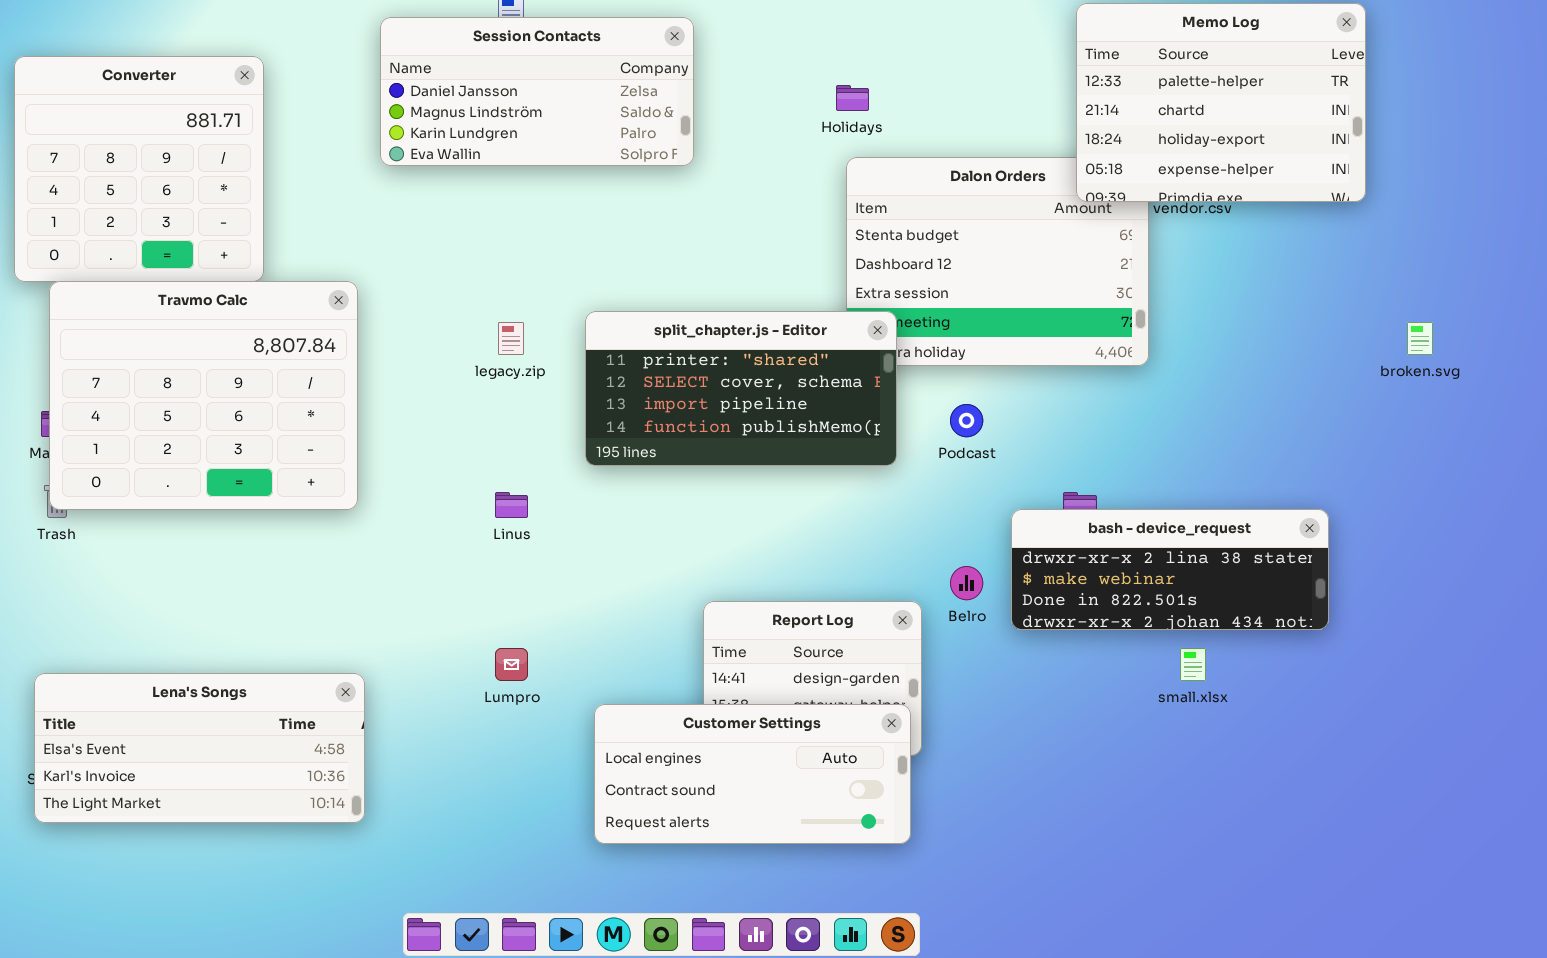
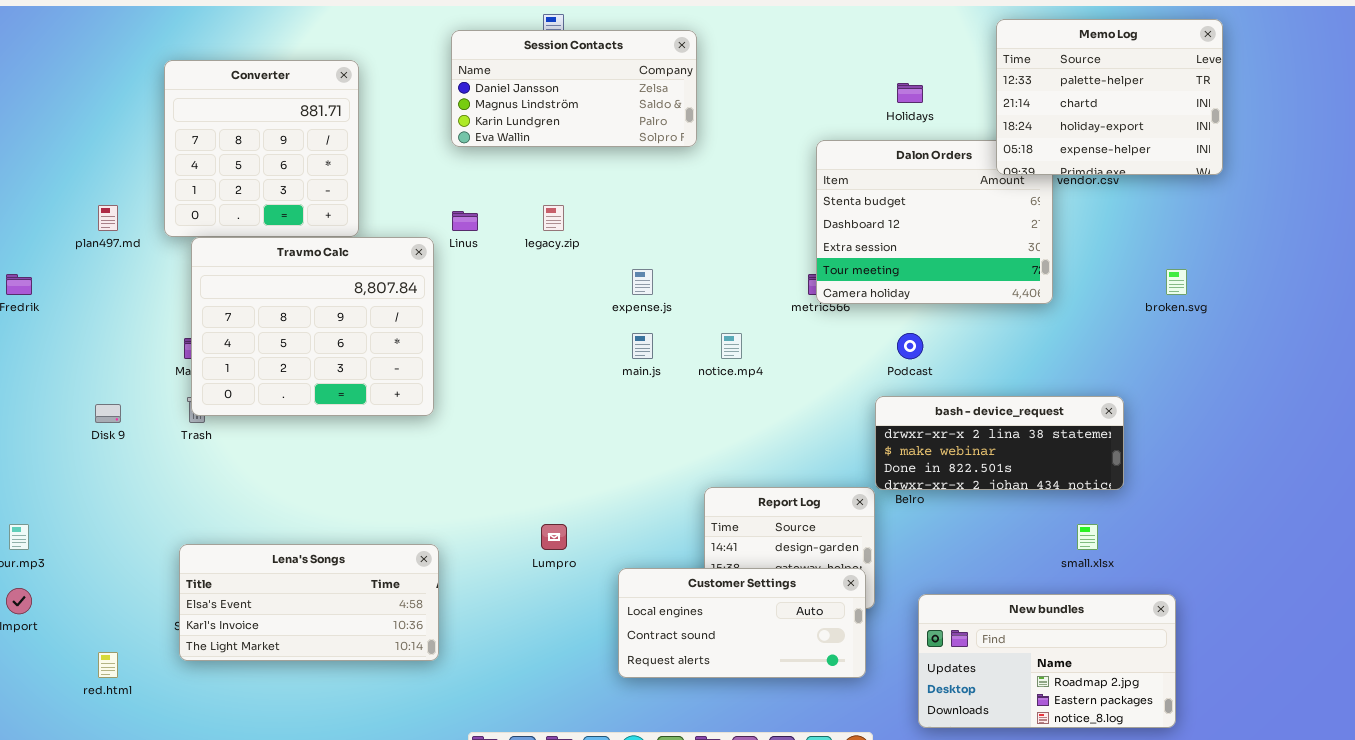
Holidays: [836,85,869,111] -> [897,83,923,103], moved
split_chapter.js - Editor: [585,311,897,466] -> none, closed
legacy.zip: [498,322,524,355] -> [543,205,564,231], moved
broken.svg: [1407,322,1433,355] -> [1166,269,1187,295], moved
Linus: [495,492,528,518] -> [452,211,478,231], moved
bash - device_request: [1011,509,1329,630] -> [875,396,1124,490], moved
New bundles: none -> [918,594,1176,728], opened

